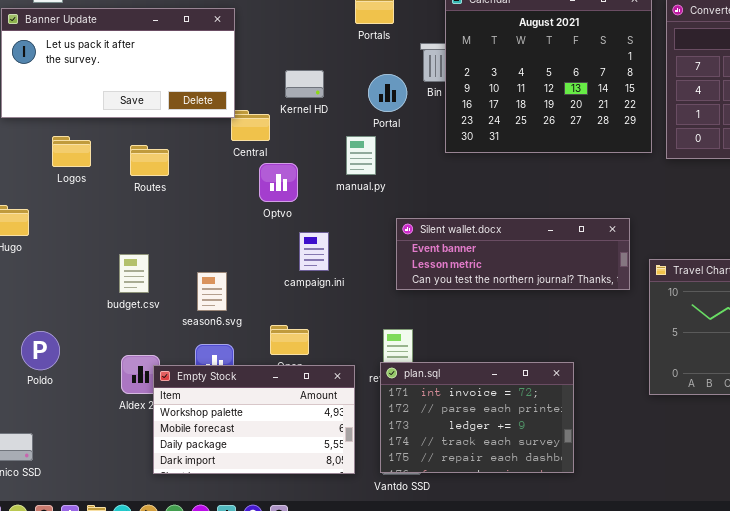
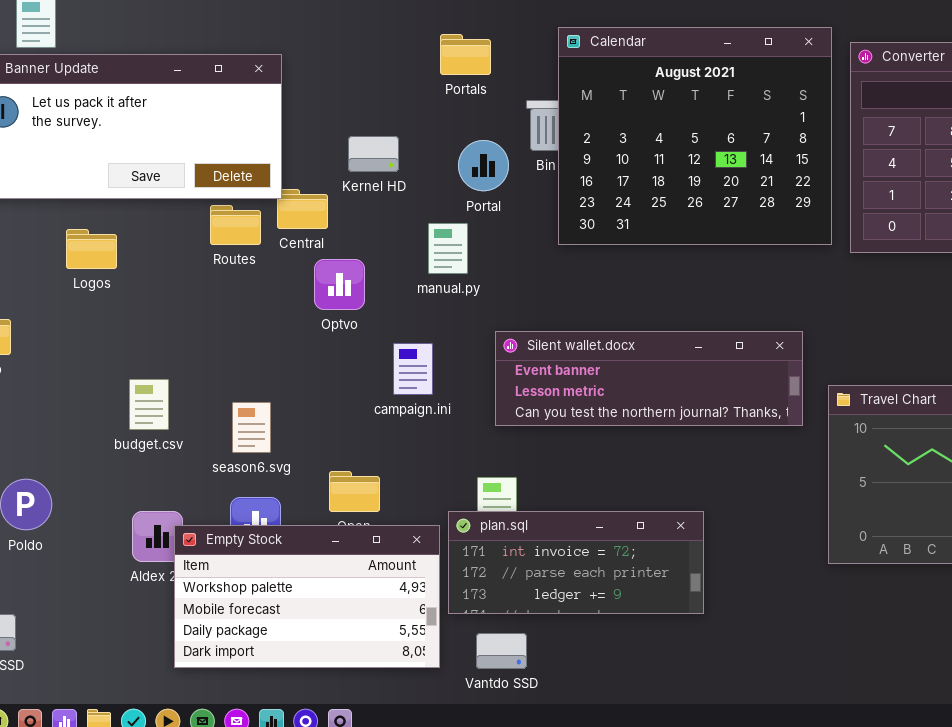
Logos: [52,136,91,167] -> [66,229,117,269], moved
Routes: [130,145,169,176] -> [210,205,261,245], moved
campaign.ini: [299,232,329,271] -> [393,343,433,395], moved
plan.sql: [380,362,574,473] -> [448,511,704,614], moved, resized

